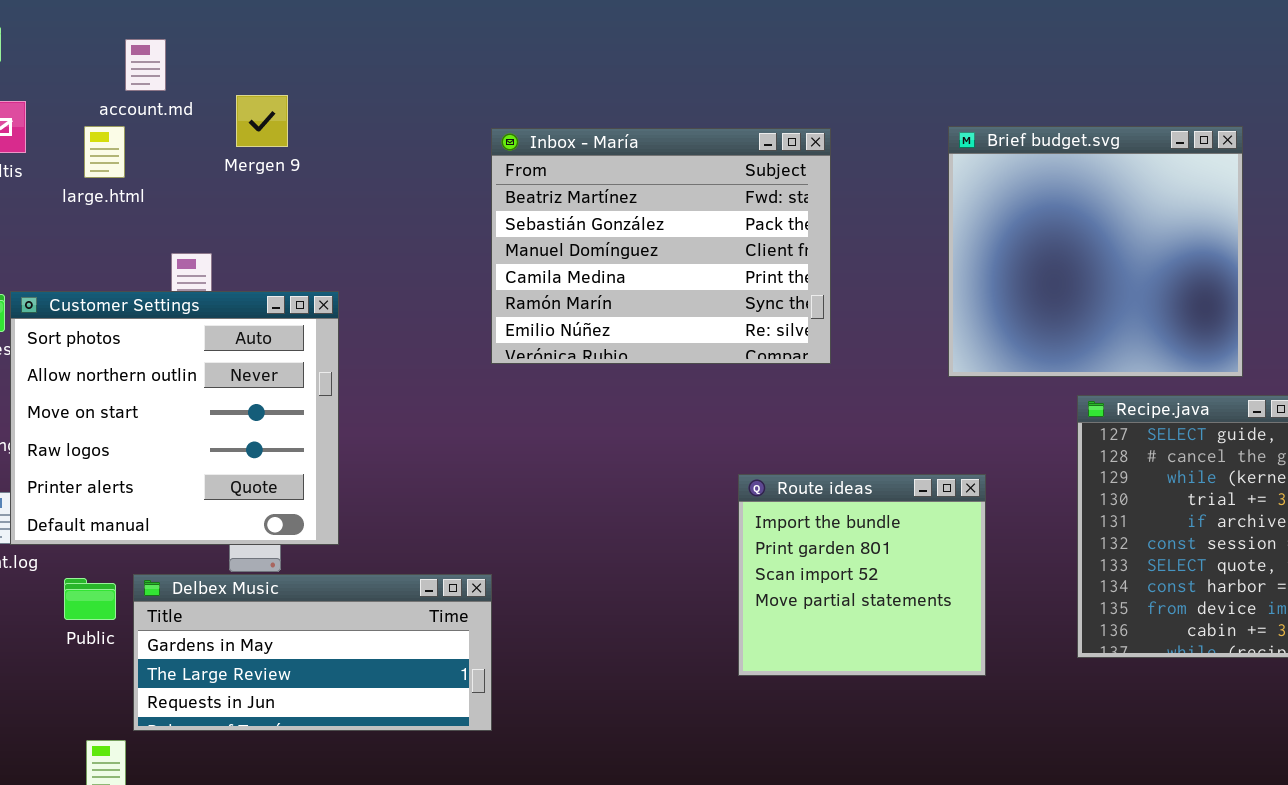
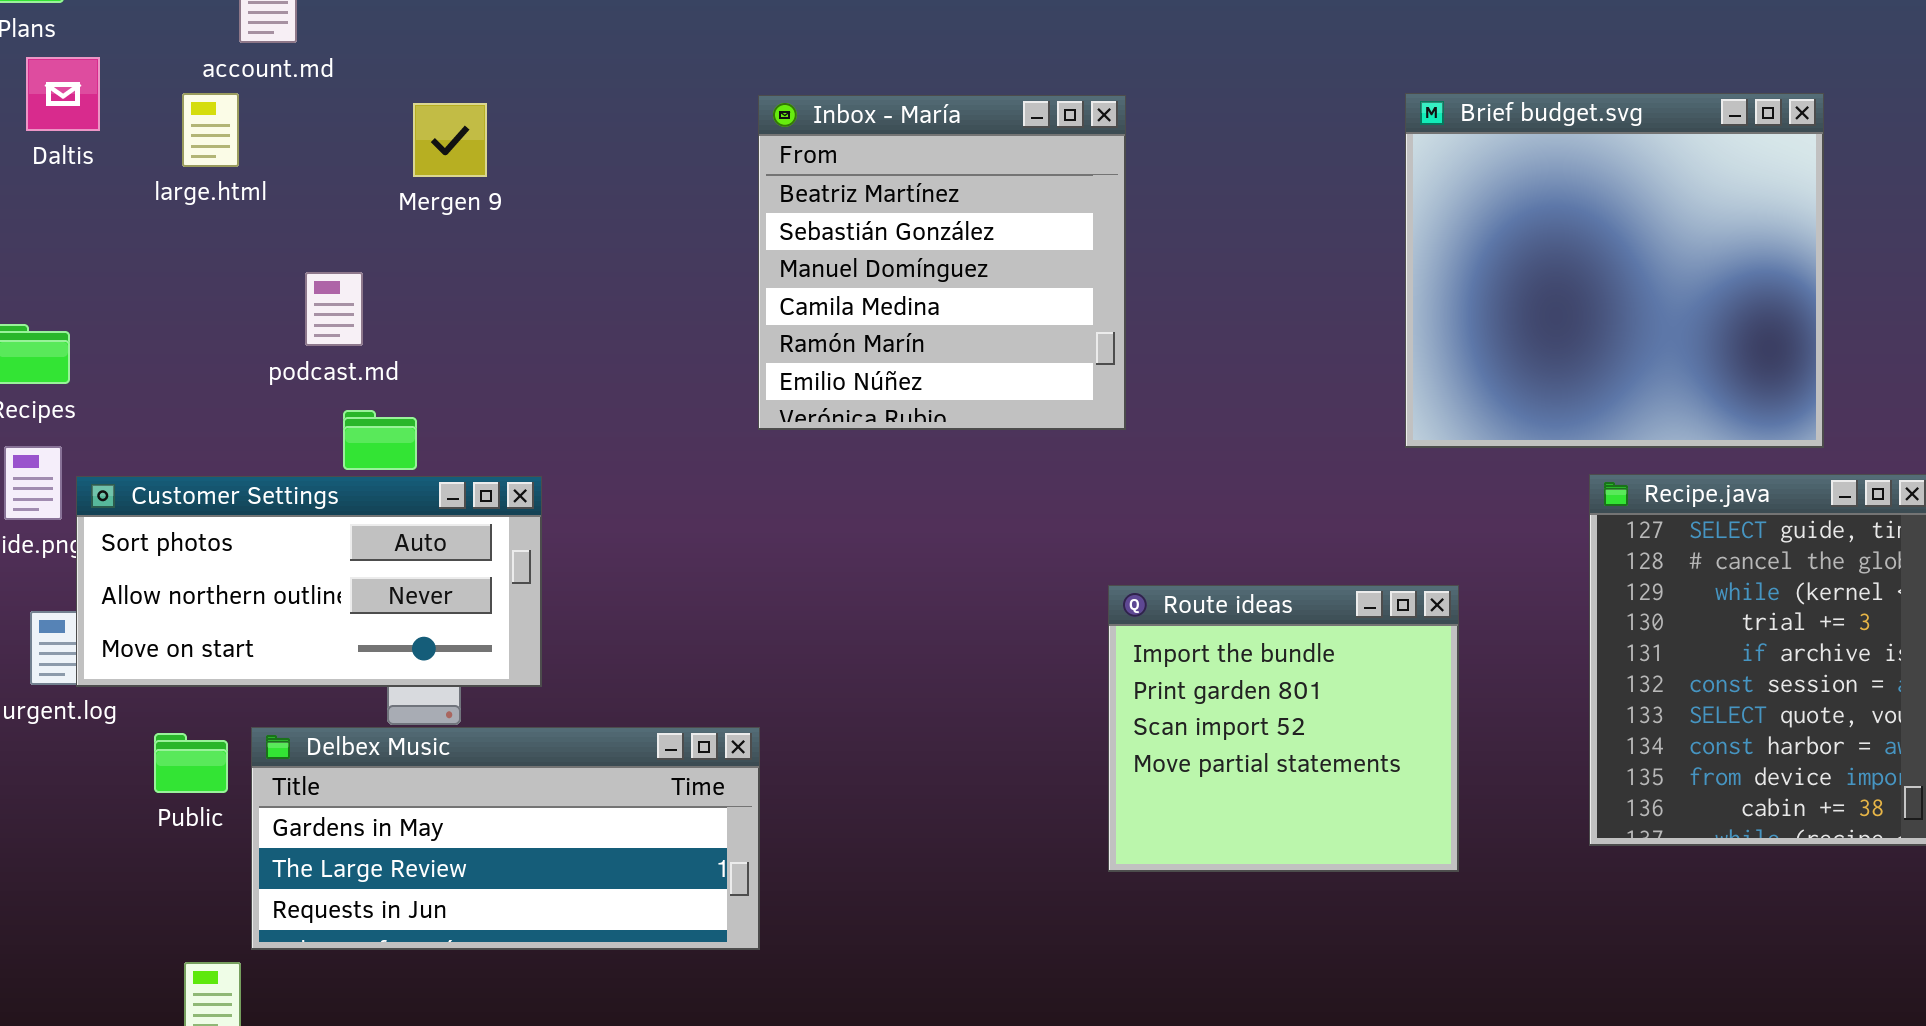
Mergen 9: [236,95,288,147] -> [413,103,487,177], moved
Inbox - María: [491,128,831,364] -> [758,95,1126,430], resized
Customer Settings: [10,291,339,545] -> [76,476,542,687], resized

